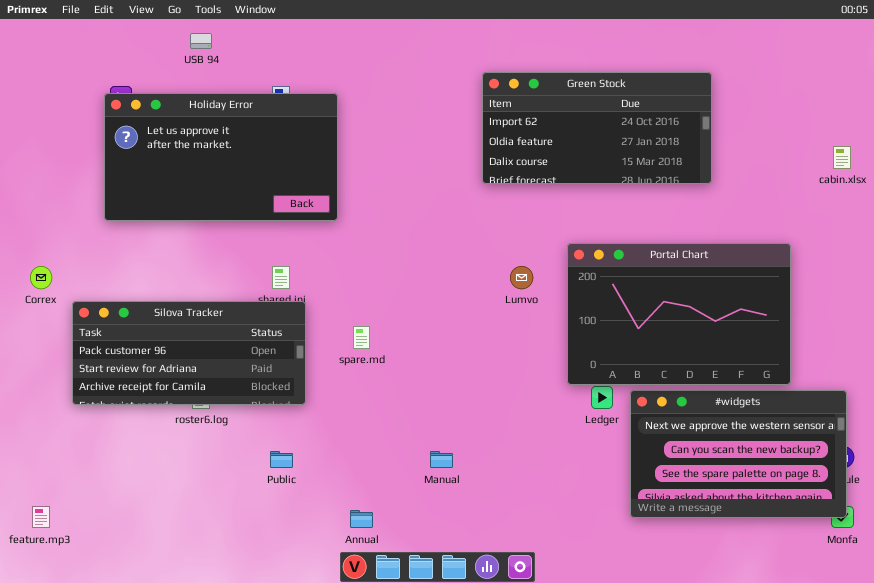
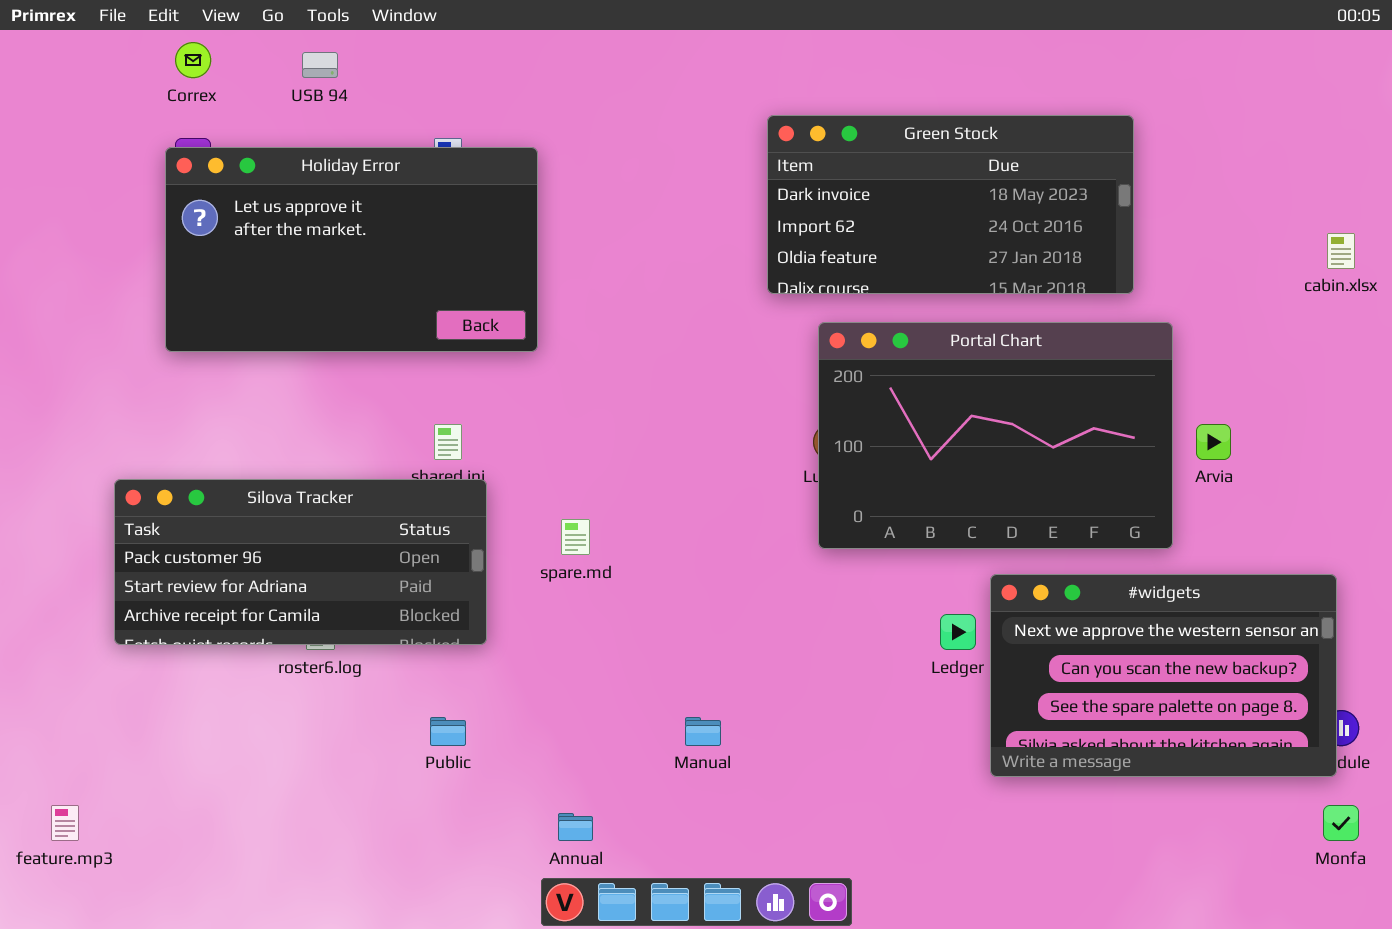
Green Stock: [482,72,712,184] -> [767,115,1134,294], scrolled up 1 row
Portal Chart: [567,243,791,385] -> [818,322,1173,549], moved
Correx: [30,266,52,289] -> [175,42,211,78], moved
#widgets: [630,390,847,518] -> [990,574,1337,777], moved

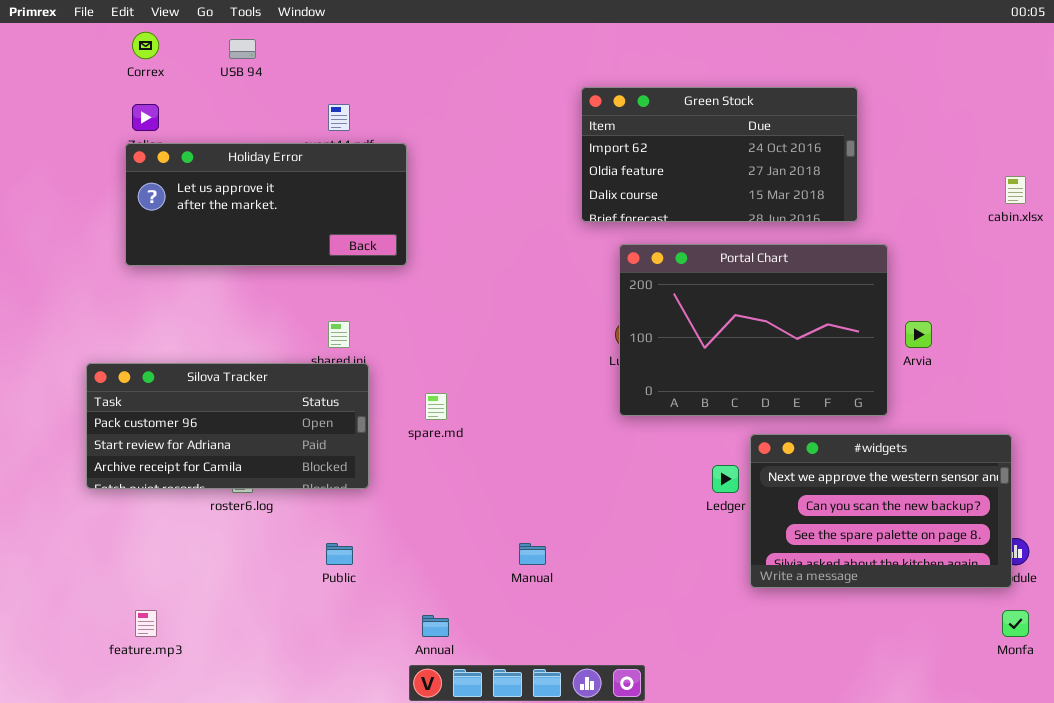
Green Stock: [767,115,1134,294] -> [581,87,858,222], scrolled down 1 row
Holiday Error: [165,147,538,352] -> [125,143,407,266], resized
feature.mp3: [51,805,79,841] -> [135,610,157,637], moved

